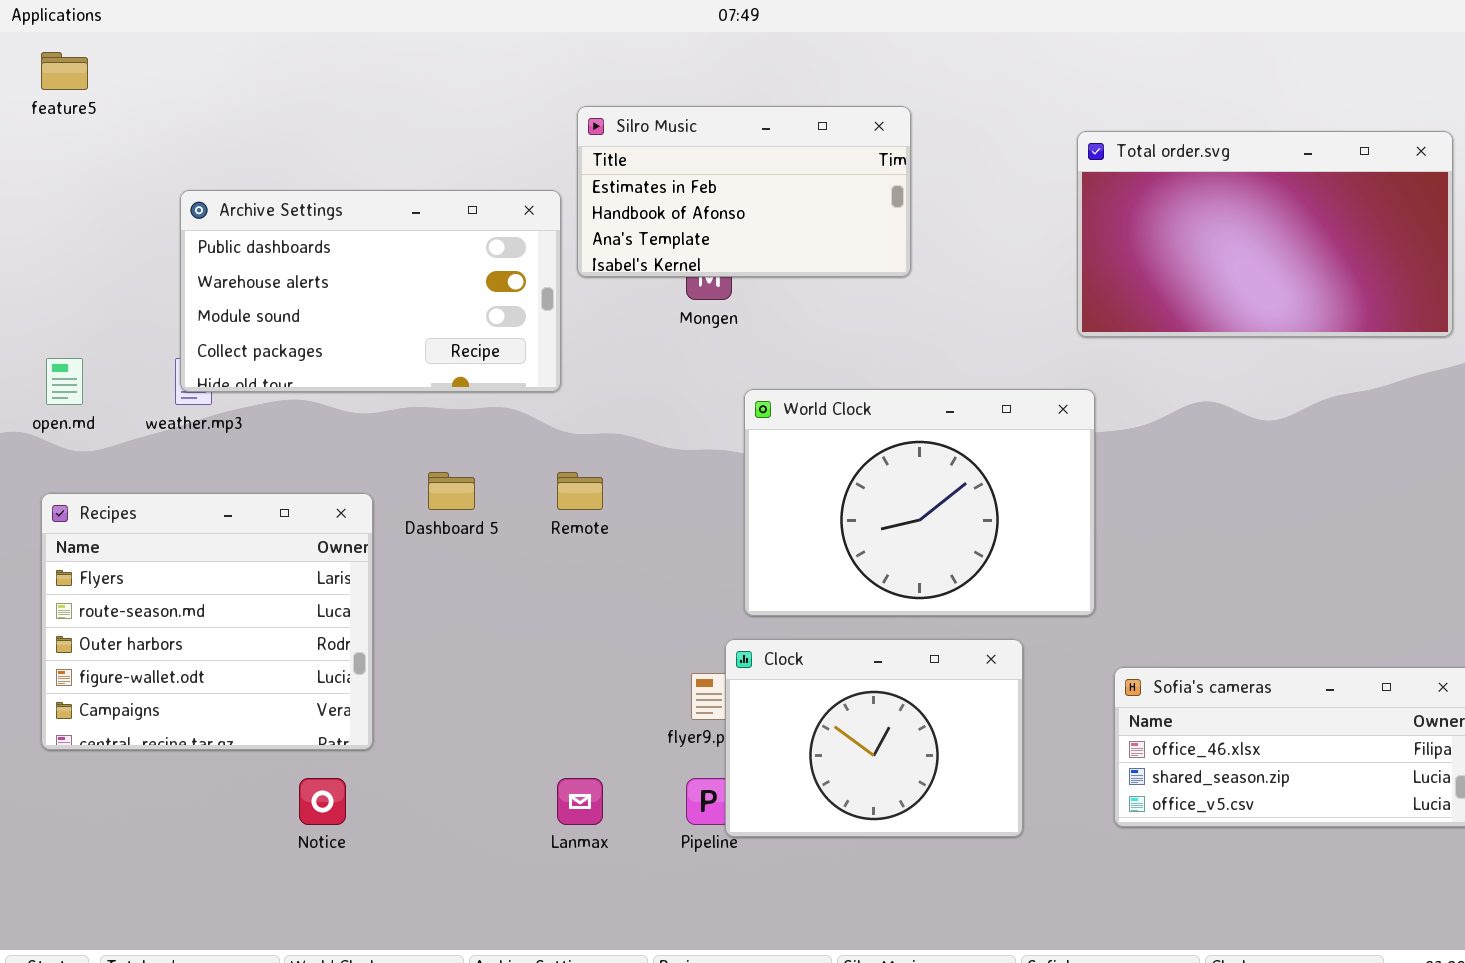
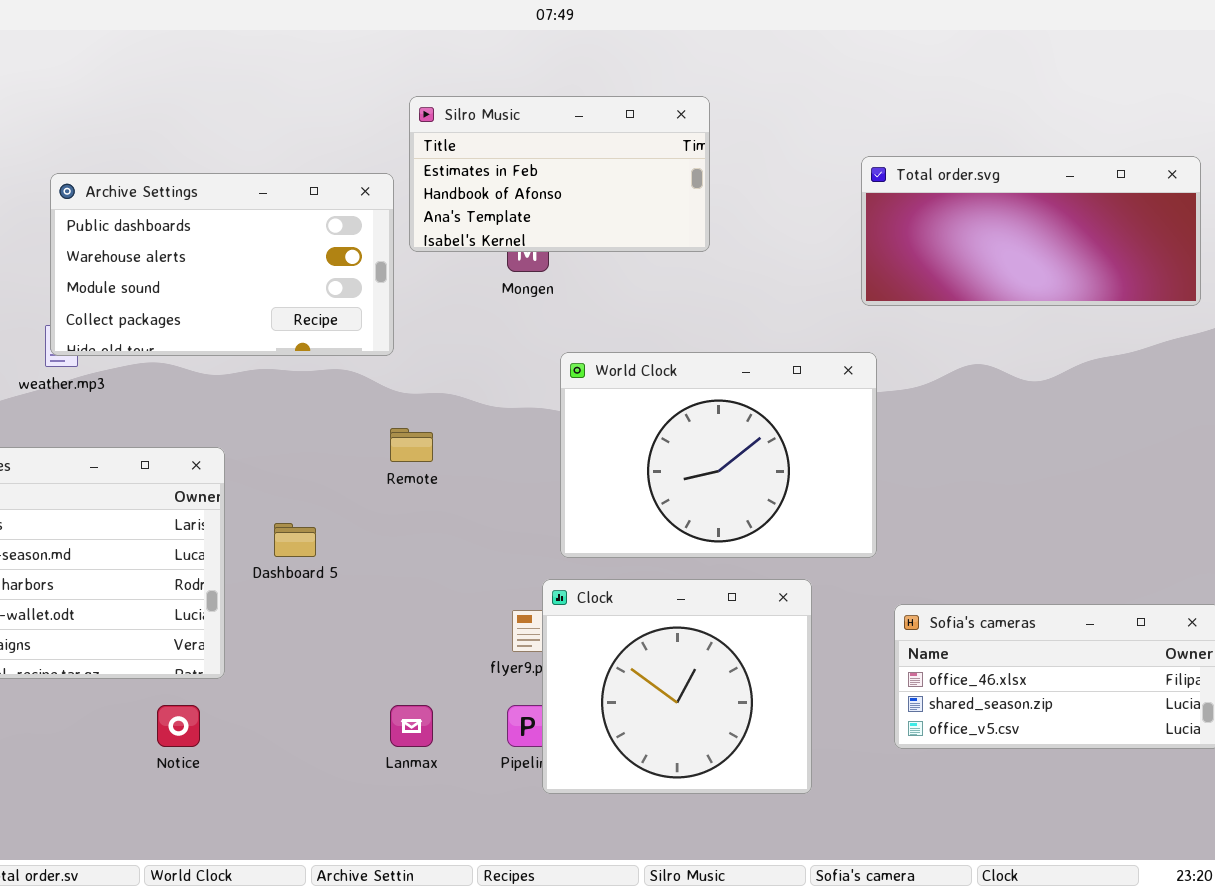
Total order.svg: [1077,131,1453,337] -> [861,156,1201,306], resized
Dashboard 5: [428,472,475,510] -> [274,523,316,557], moved
Clock: [725,639,1023,837] -> [542,579,812,794], resized

